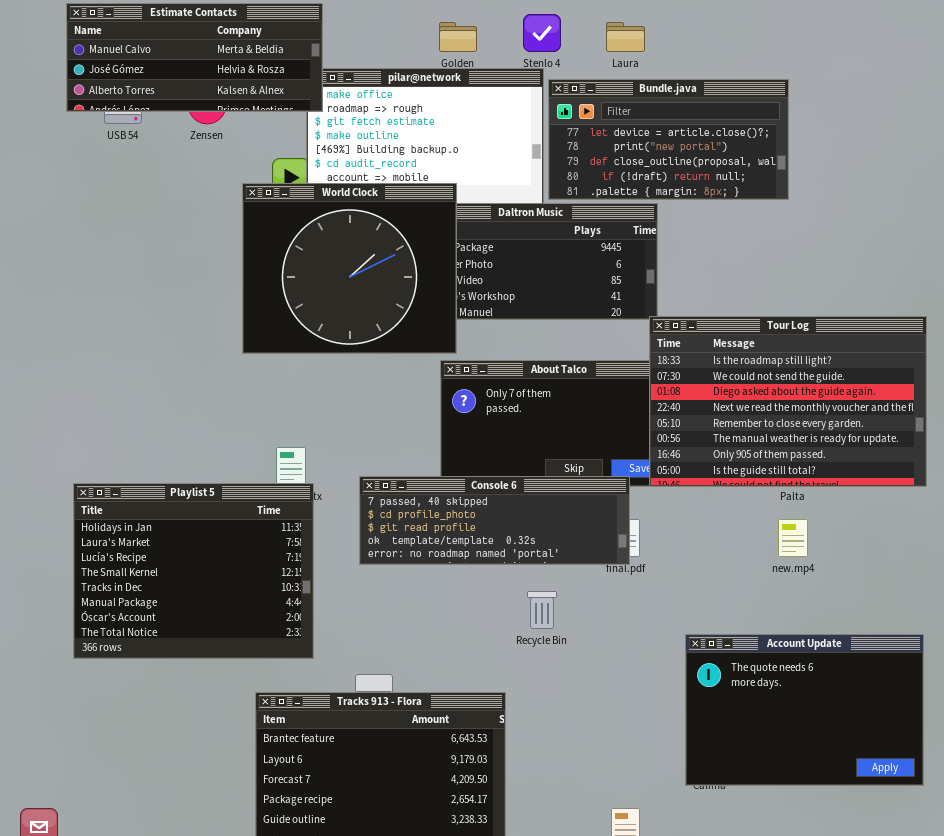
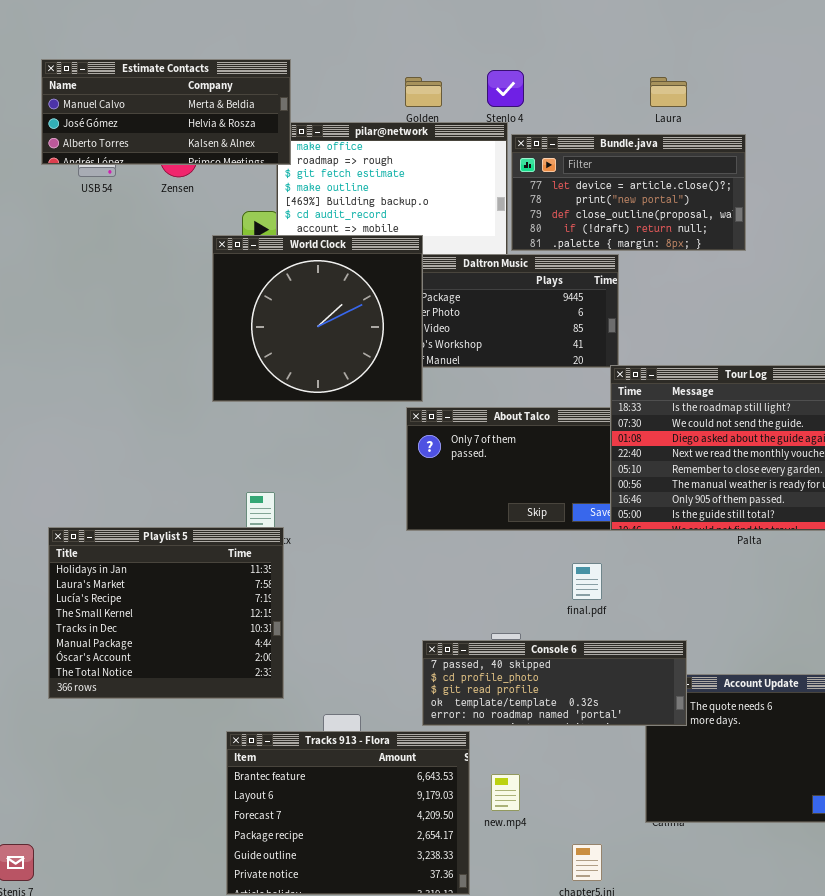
Laura: [606,22,645,52] -> [650,77,687,107], moved
Console 6: [359,476,630,565] -> [422,640,687,726], moved
new.mp4: [778,519,808,557] -> [491,774,520,811], moved

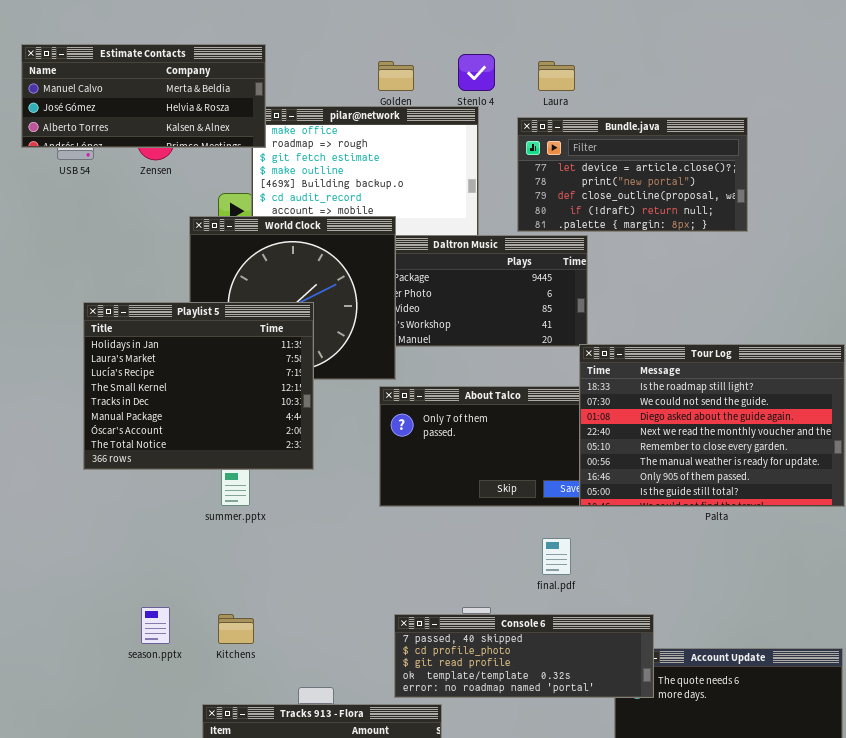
Laura: [650,77,687,107] -> [538,61,575,91], moved
Bundle.java: [511,134,746,251] -> [517,117,748,232], moved
Playlist 5: [48,527,284,699] -> [83,302,314,470], moved

